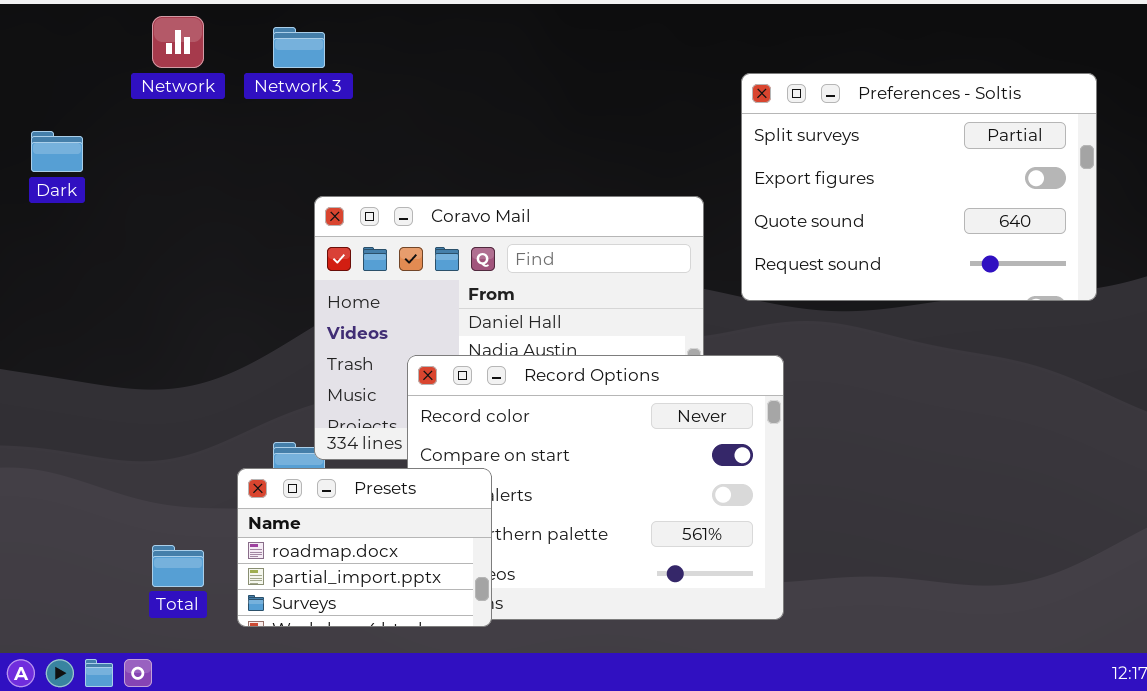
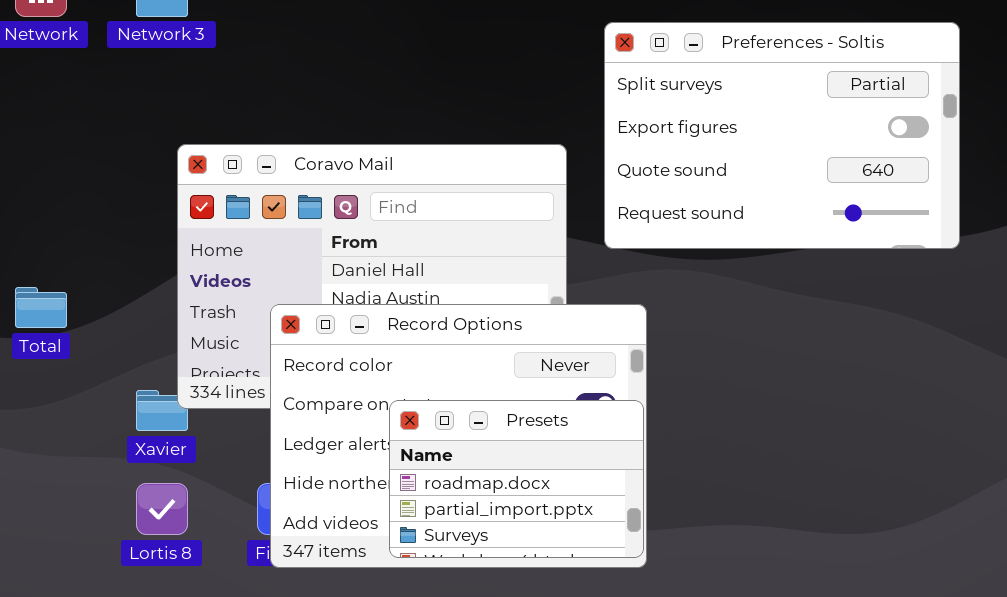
Presets: [237,468,492,627] -> [389,400,644,558], moved
Total: [152,545,204,587] -> [15,287,67,328], moved

